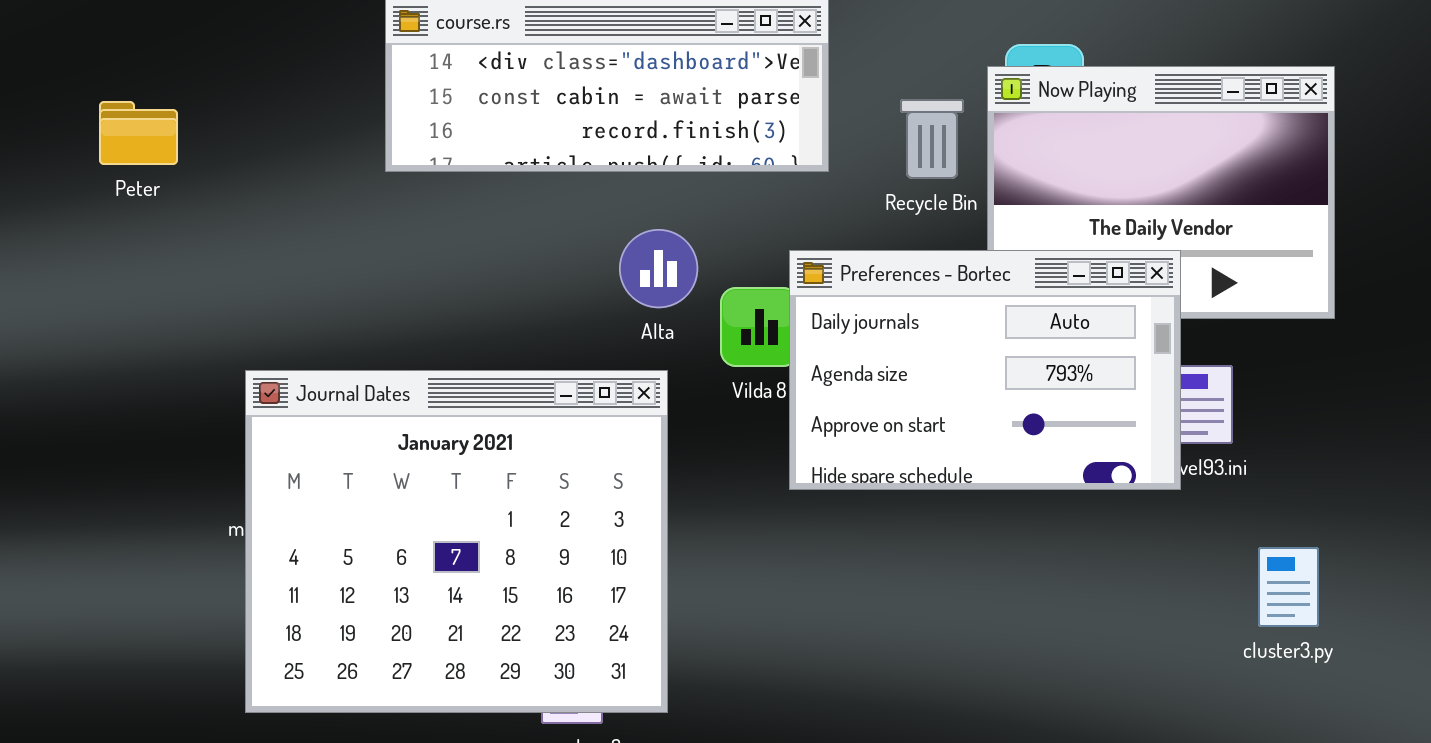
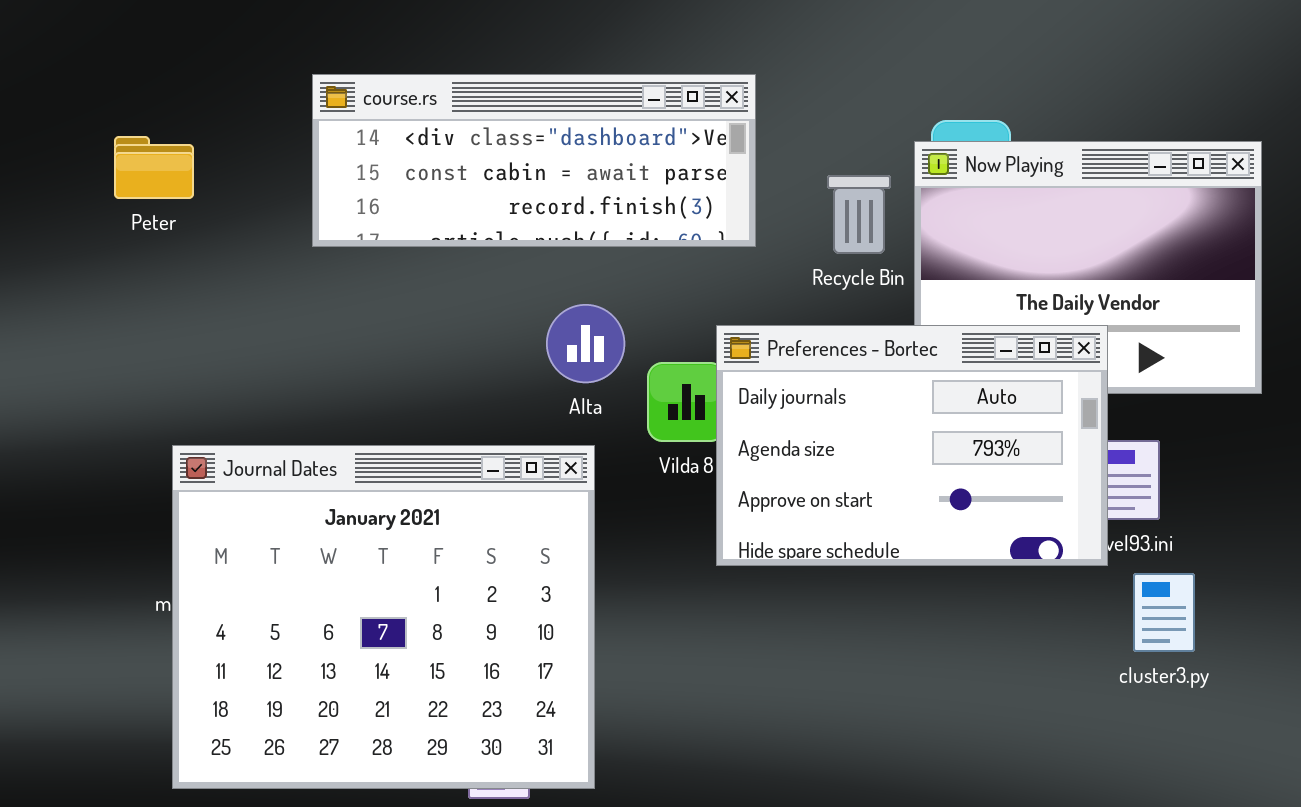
Peter: [99,101,178,165] -> [114,136,194,199], moved
cluster3.py: [1258,547,1319,627] -> [1133,573,1195,652], moved

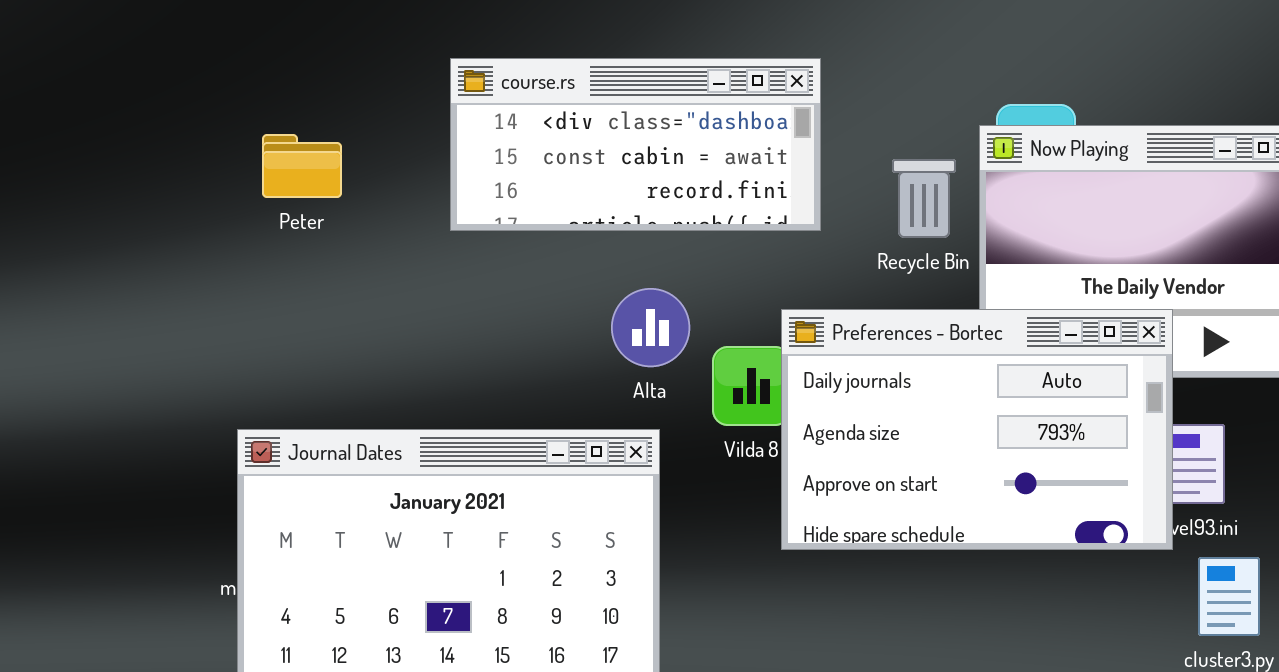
course.rs: [312,74,756,247] -> [450,58,821,231], resized
Peter: [114,136,194,199] -> [262,134,342,198], moved

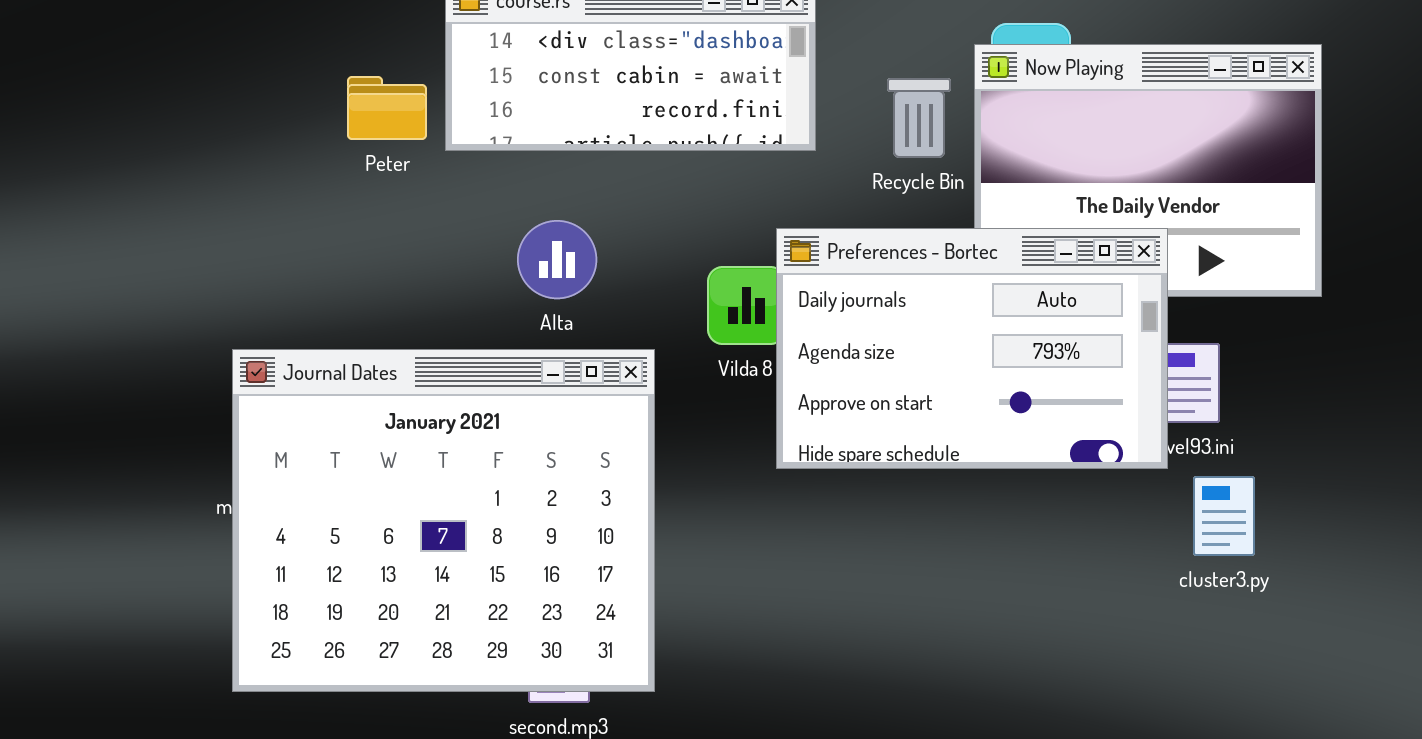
Peter: [262,134,342,198] -> [347,76,427,140], moved
Alta: [611,288,690,367] -> [517,220,597,299], moved

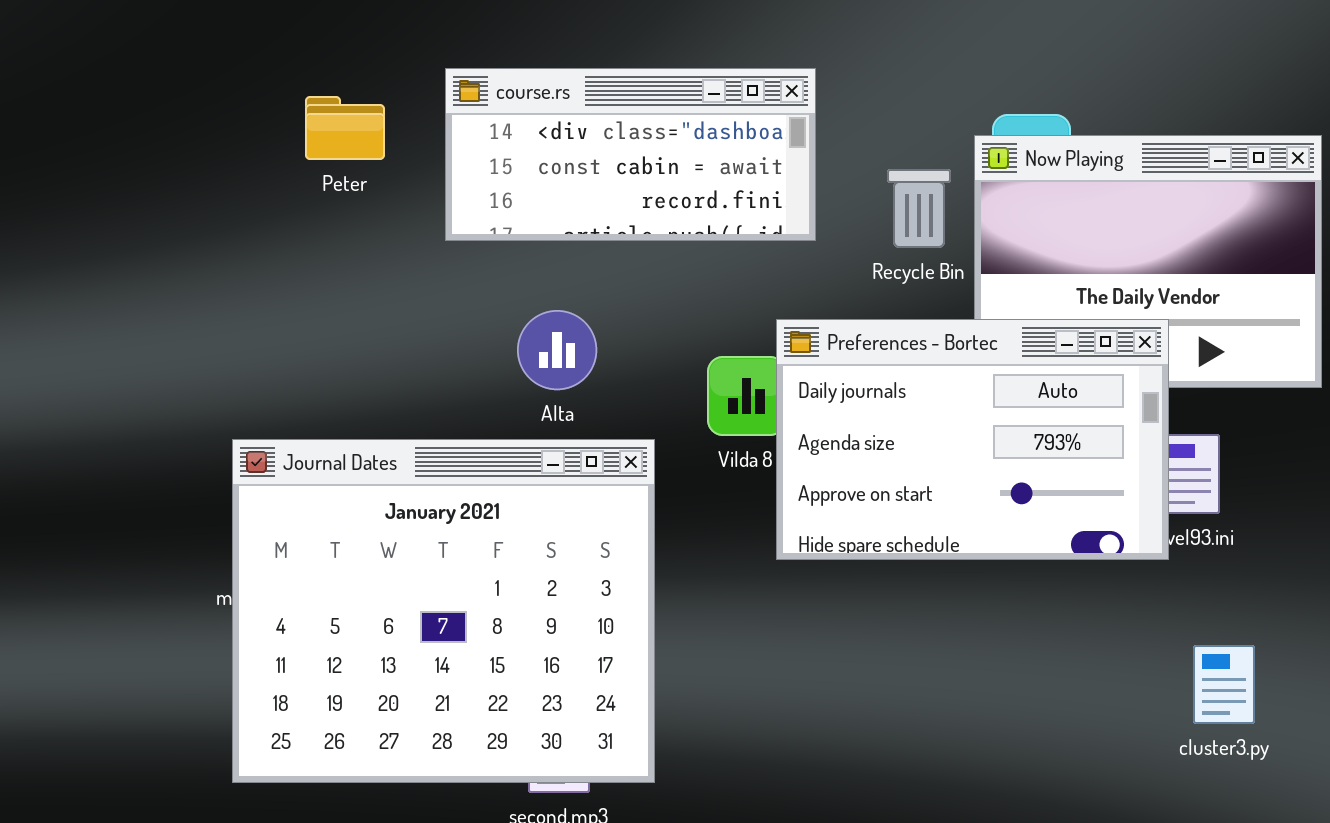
Peter: [347,76,427,140] -> [305,96,385,160], moved
cluster3.py: [1193,476,1255,556] -> [1193,645,1255,724], moved

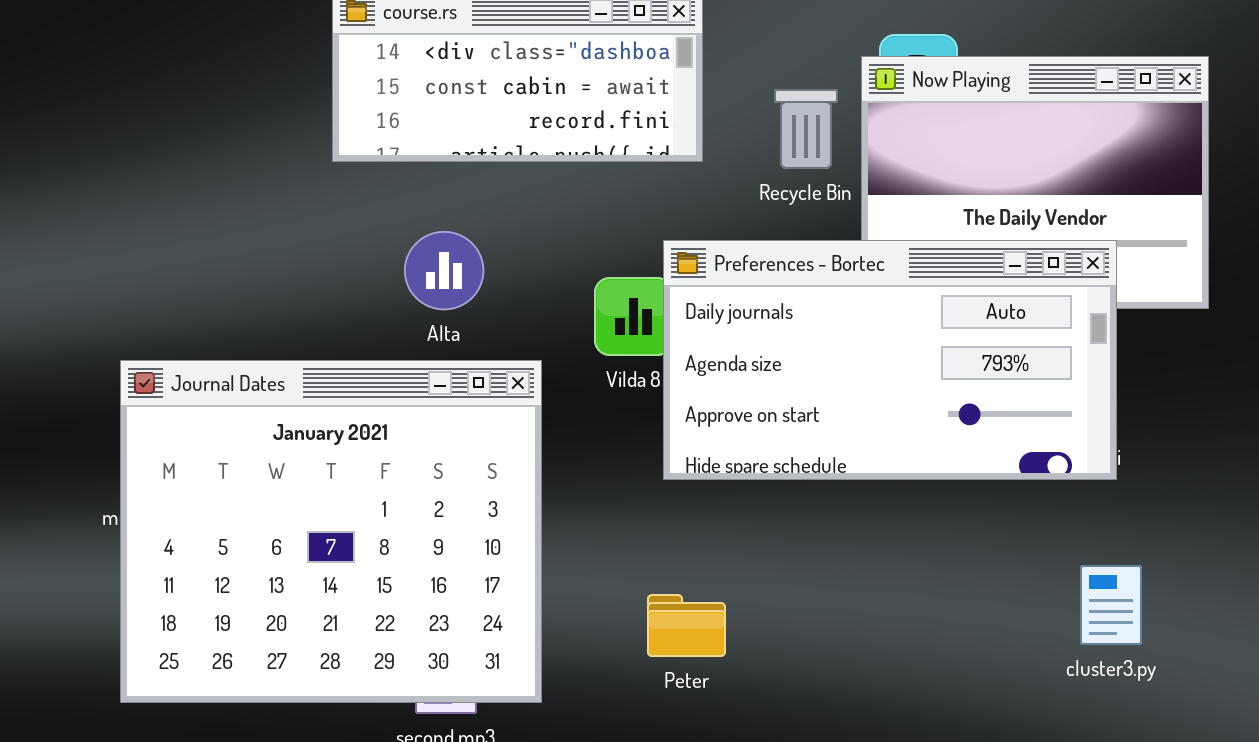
Peter: [305,96,385,160] -> [647,594,726,657], moved
Preferences - Bortec: [776,319,1169,560] -> [663,240,1117,480], resized

